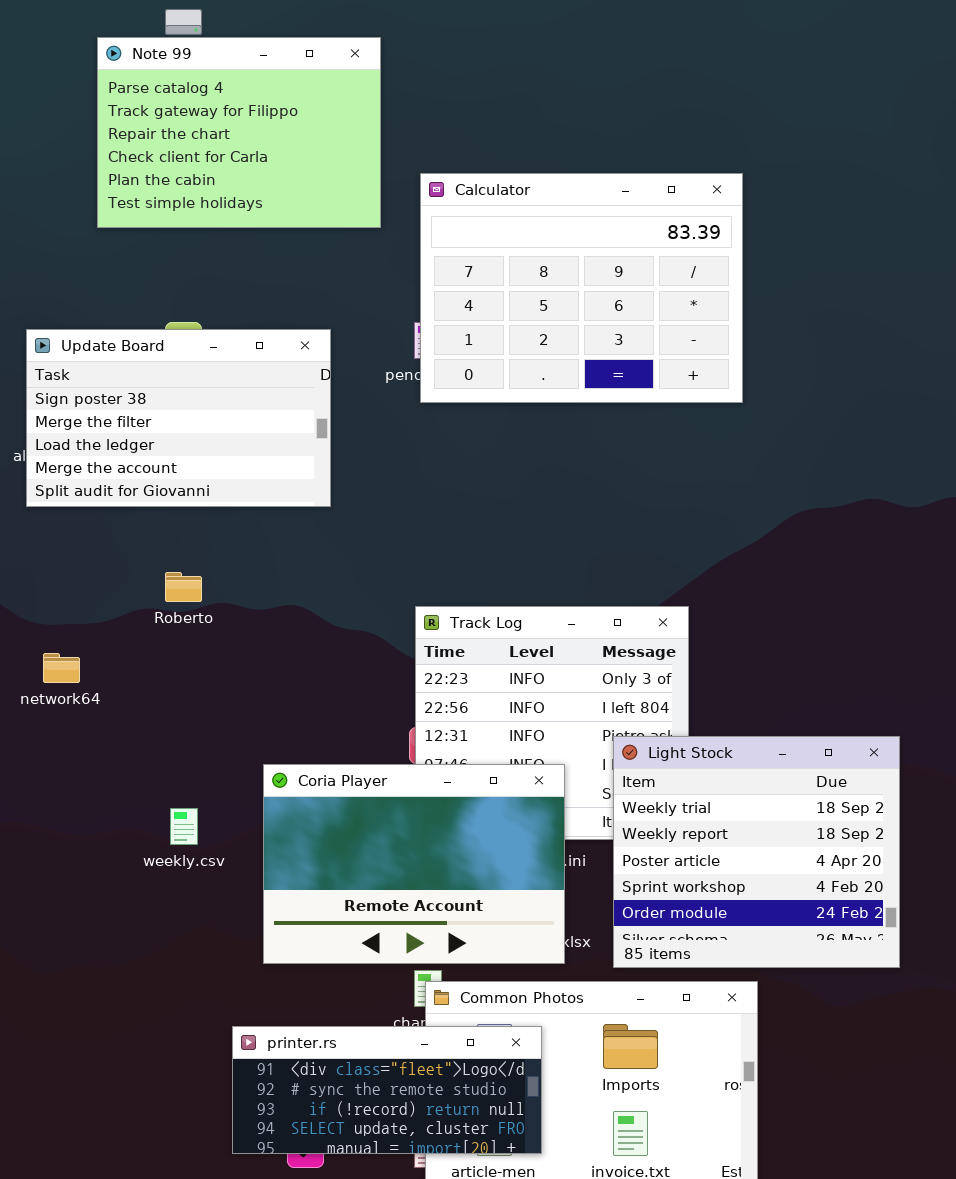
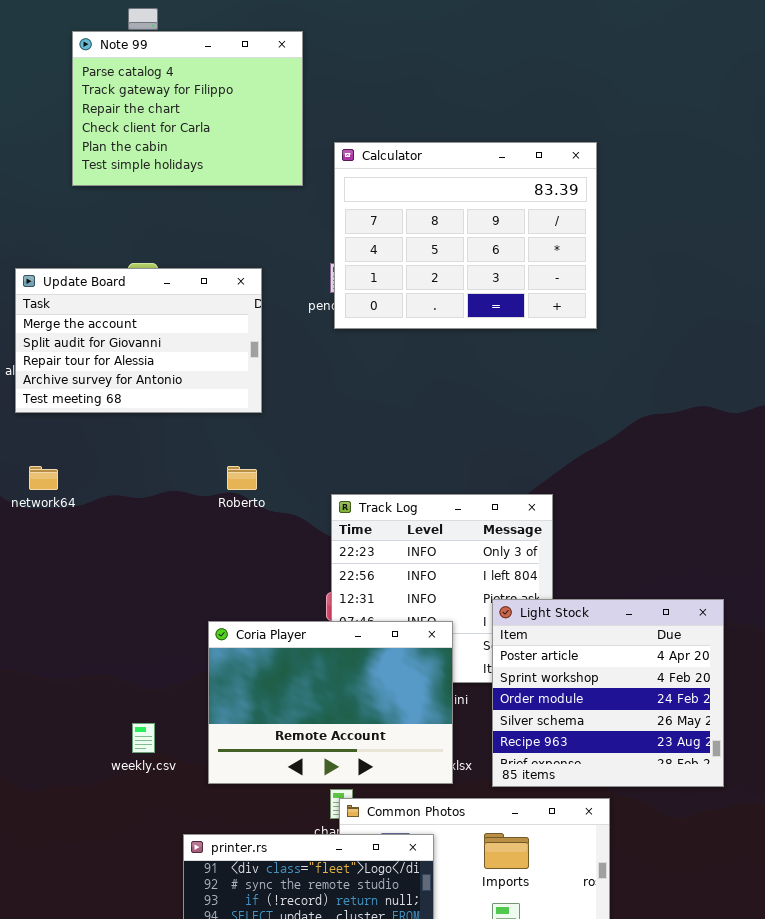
Update Board: [26,329,331,507] -> [15,268,262,413], scrolled down 3 rows
Roberto: [165,572,202,602] -> [227,466,257,490], moved
network64: [43,653,80,683] -> [29,466,58,490], moved
Light Stock: [613,736,900,968] -> [492,599,724,787], scrolled down 2 rows
weekly.csv: [170,808,198,845] -> [132,723,155,753], moved

